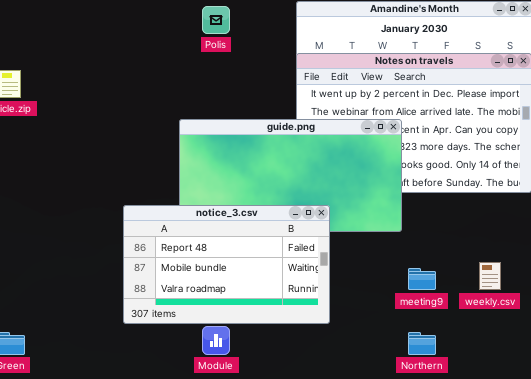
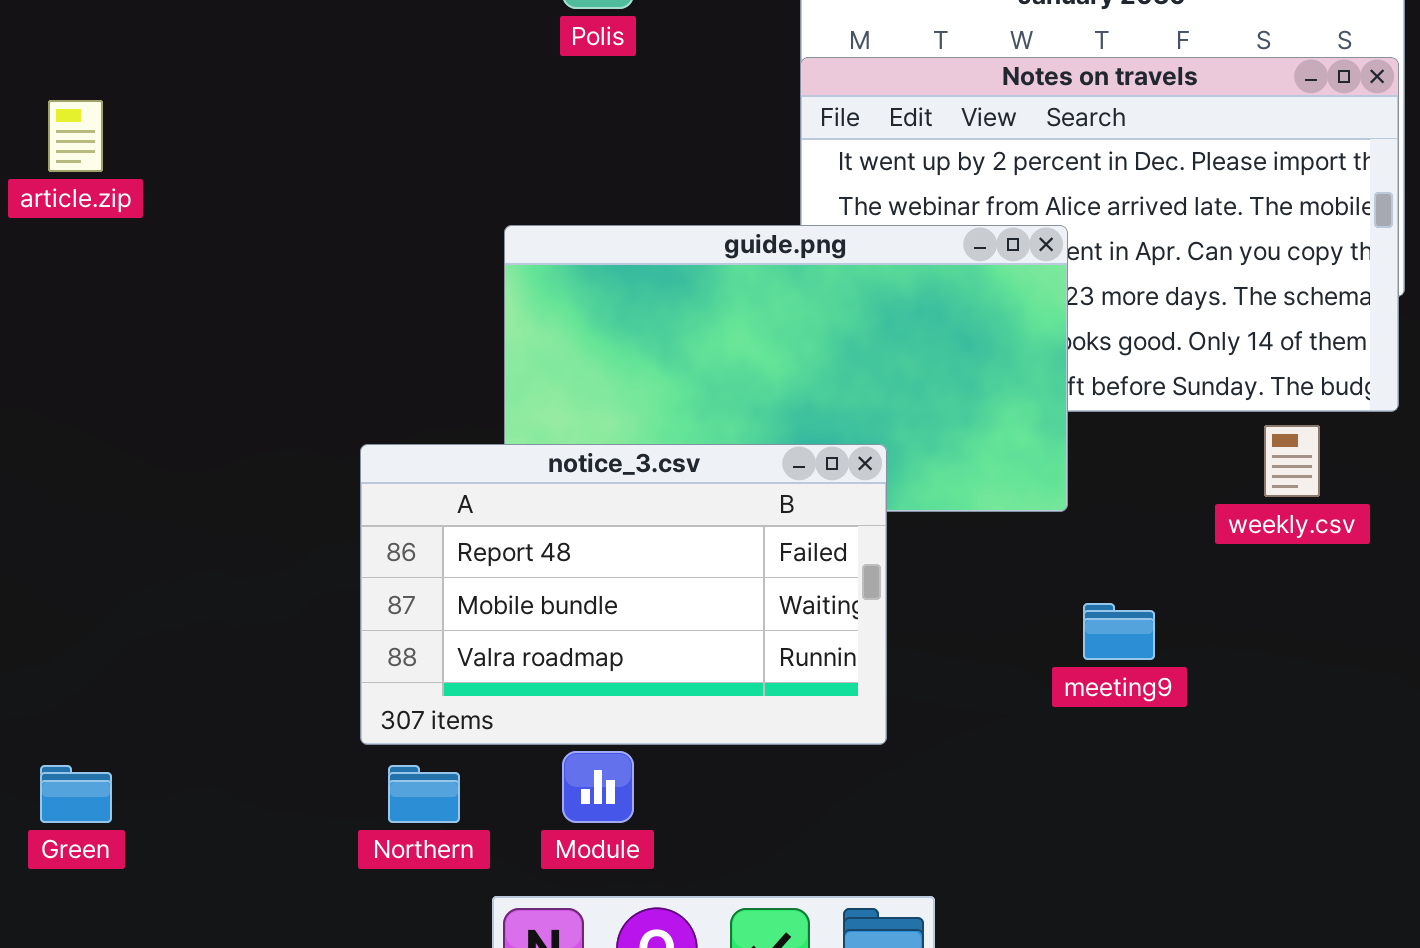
weekly.csv: [479,262,501,290] -> [1264,425,1320,497], moved
Northern: [408,332,436,355] -> [388,765,460,823], moved

